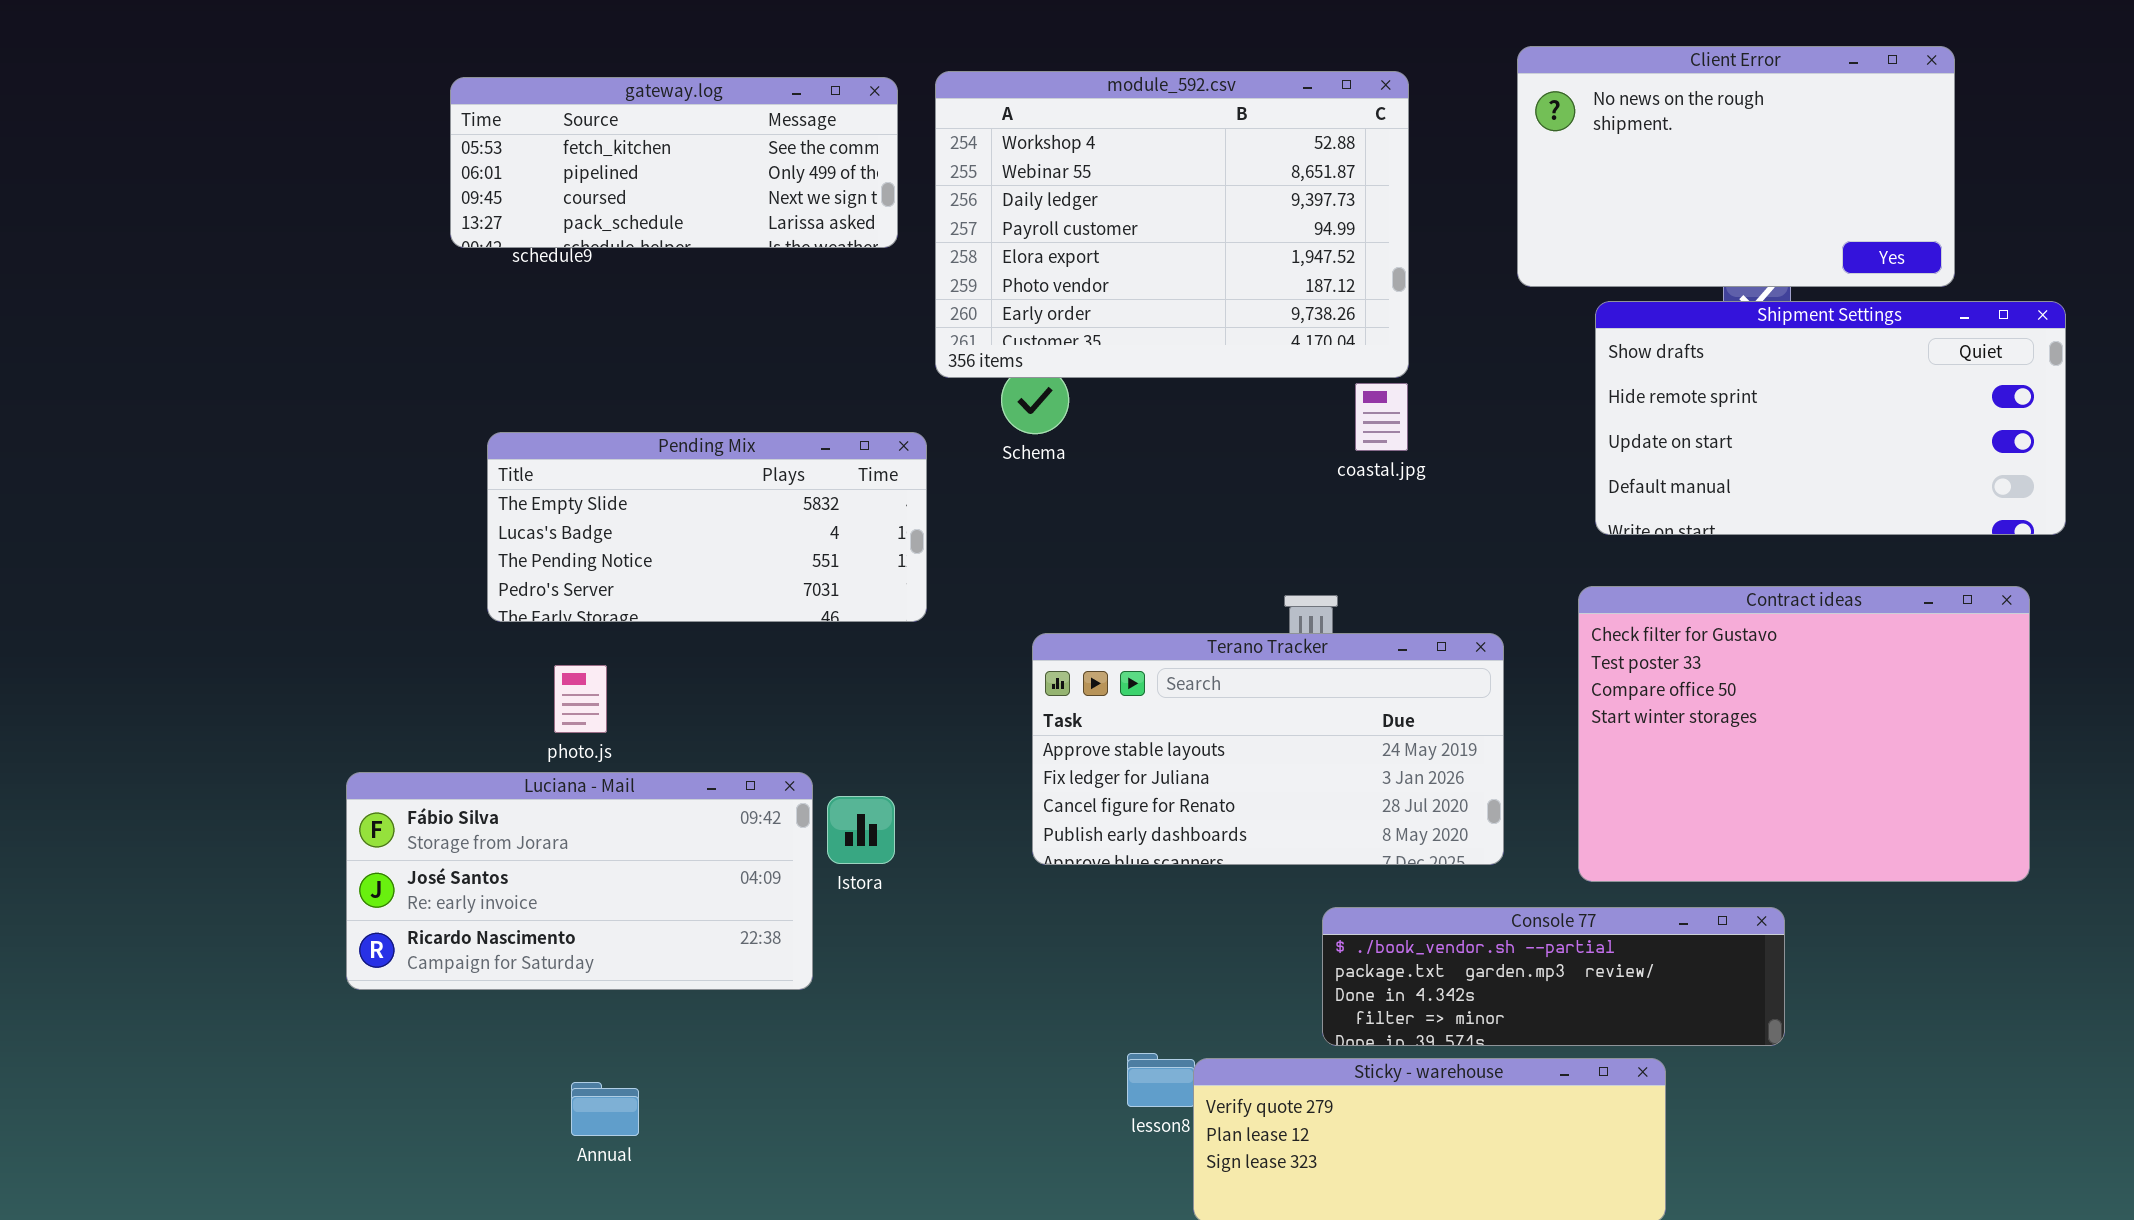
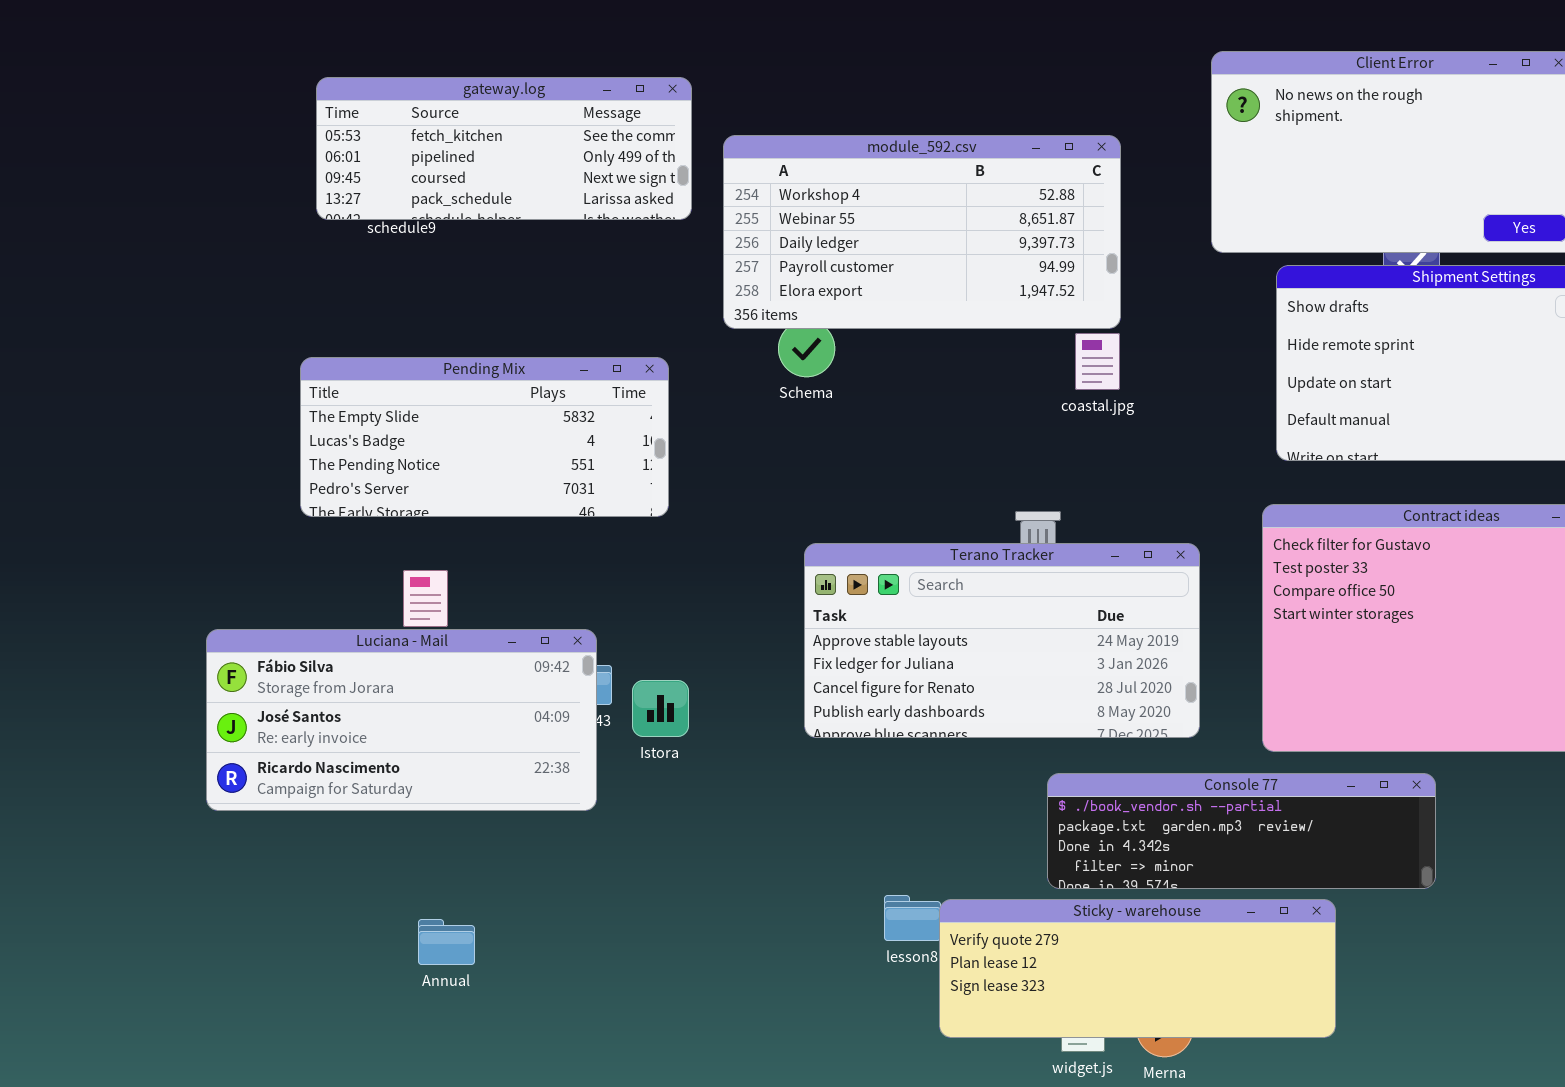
module_592.csv: [935,71,1409,378] -> [723,135,1121,329], resized
Pending Mix: [487,432,927,622] -> [300,357,669,517], moved
Luciana - Mail: [346,772,813,990] -> [206,629,597,811], moved

